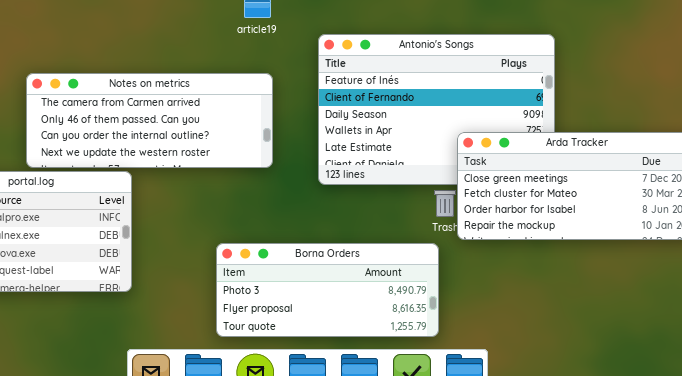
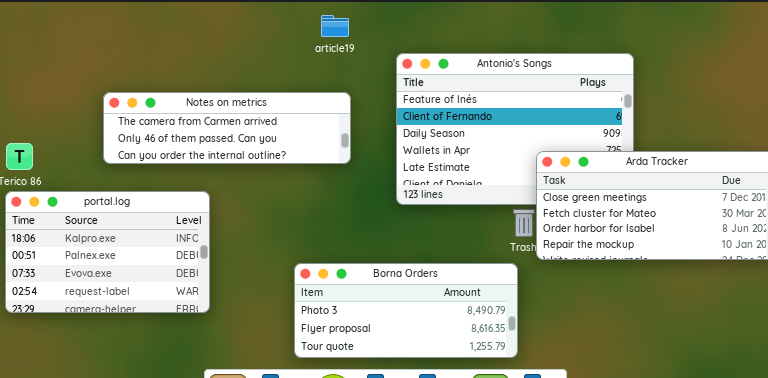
Notes on metrics: [26,73,273,168] -> [103,92,351,164], resized

